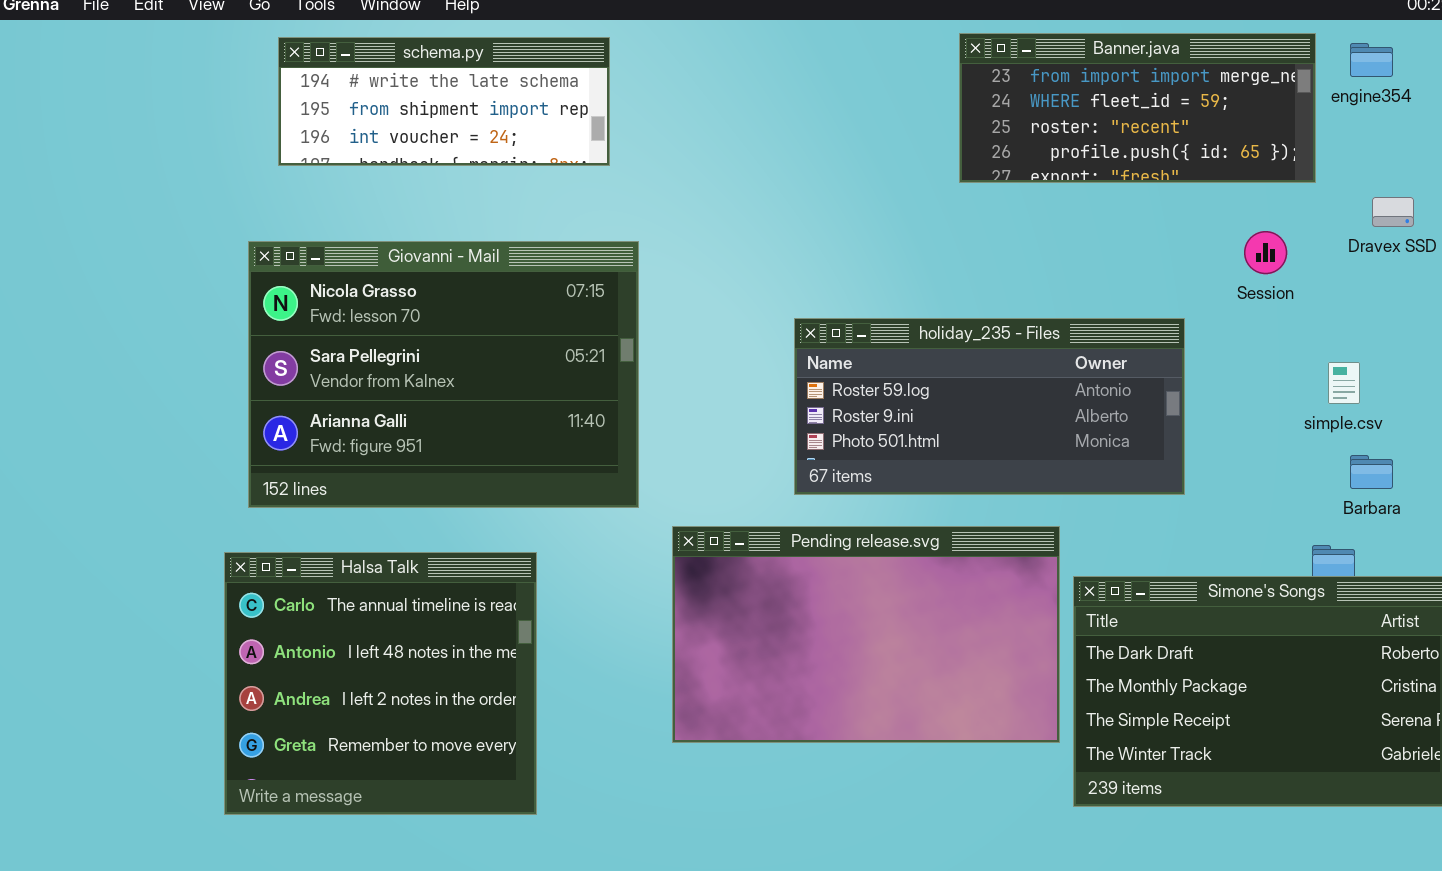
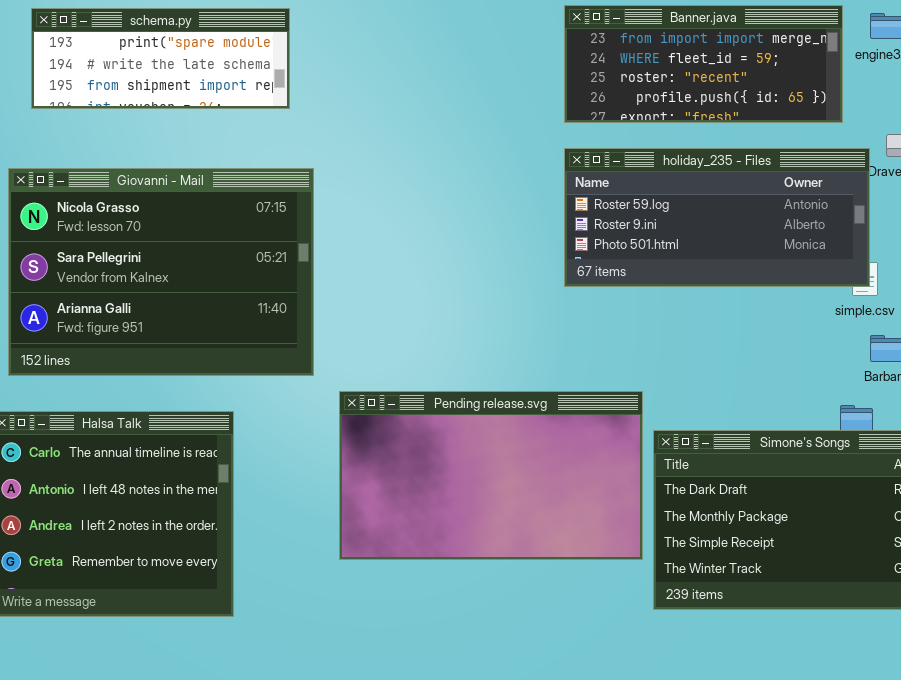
schema.py: [278,37,610,166] -> [31,8,290,109], scrolled up 1 row
holiday_235 - Files: [794,318,1185,495] -> [564,148,870,287], moved

